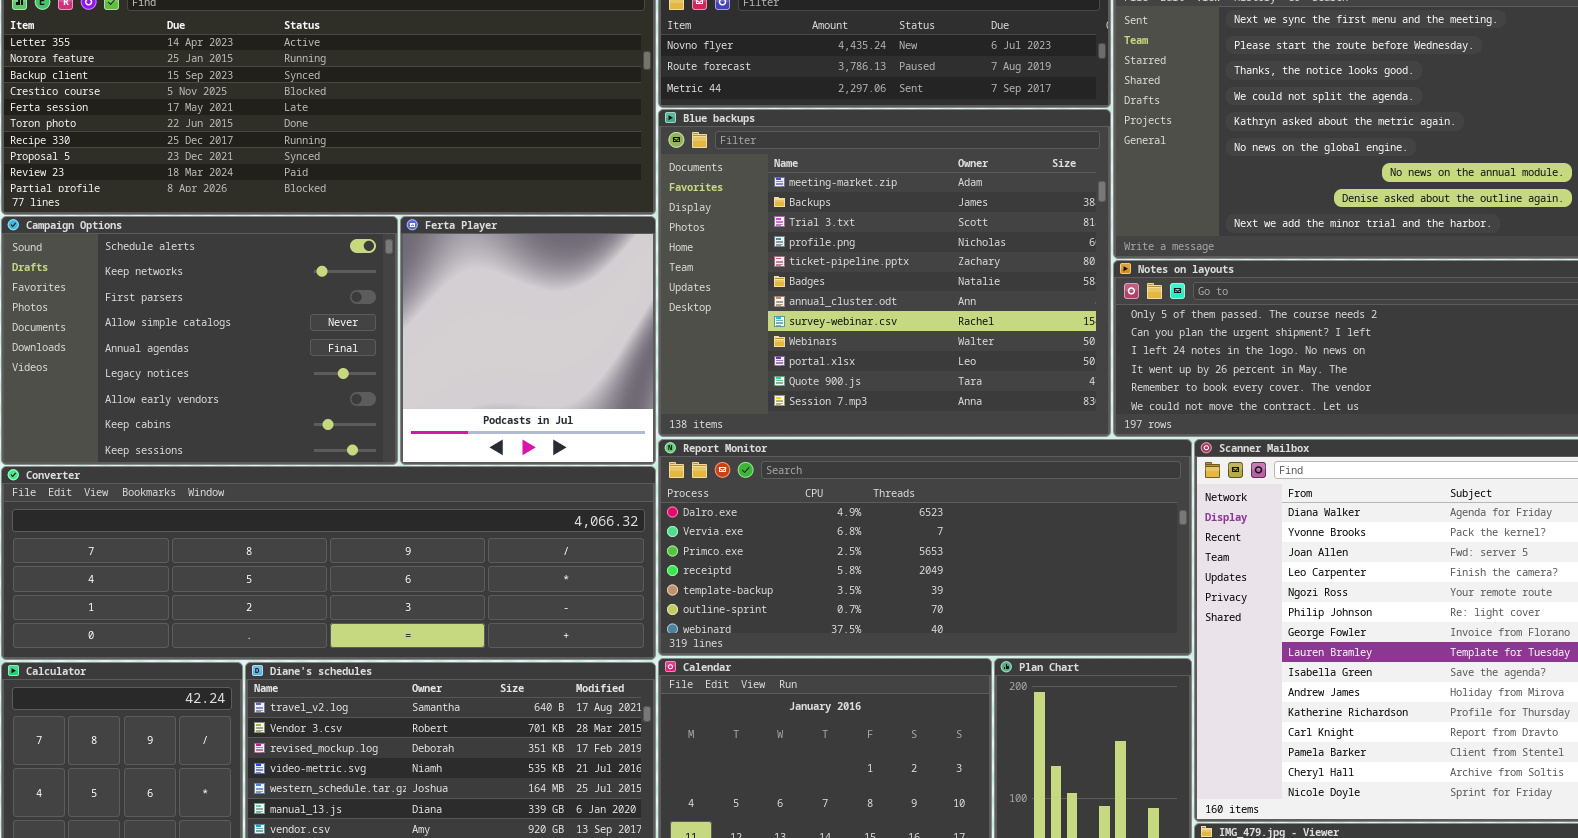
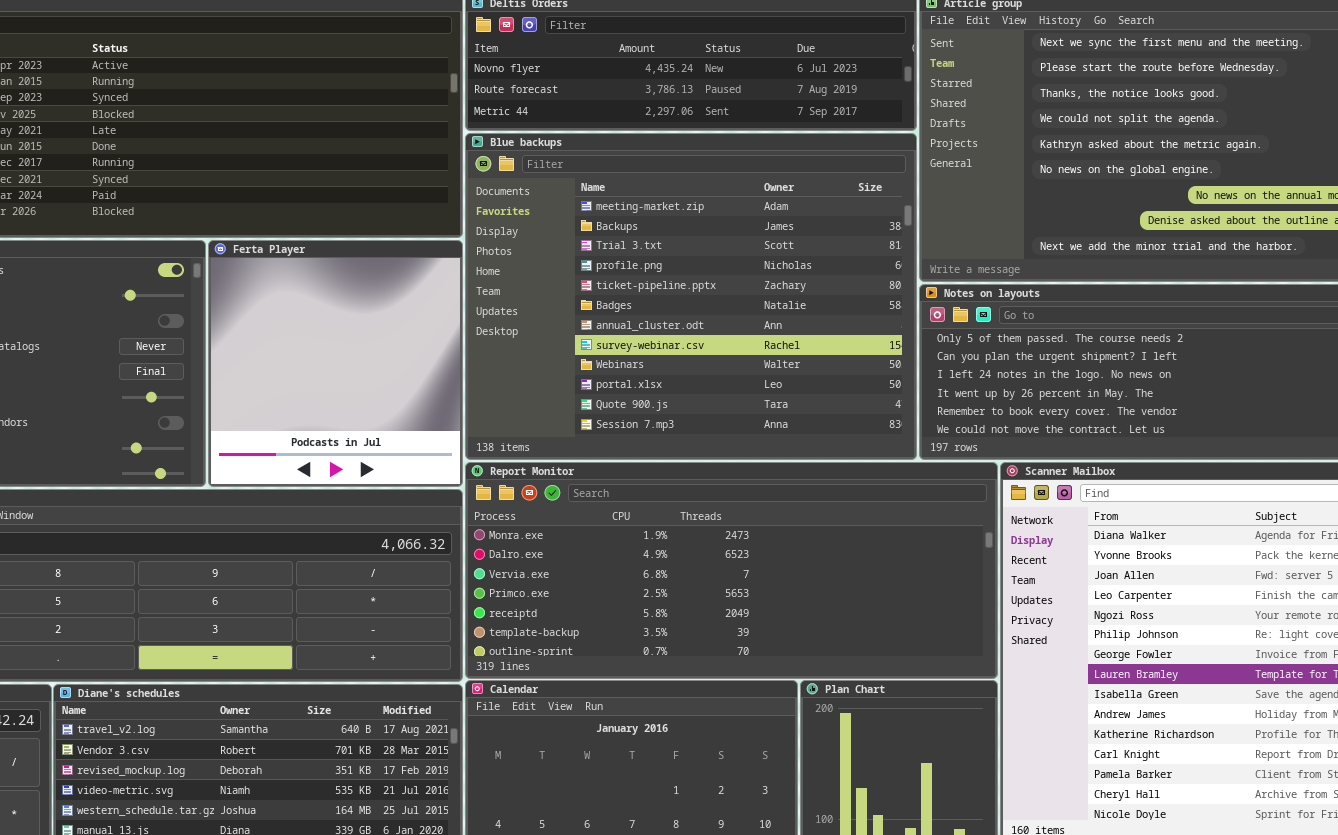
Report Monitor: [658,439,1192,656] -> [465,462,998,679], scrolled up 1 row

